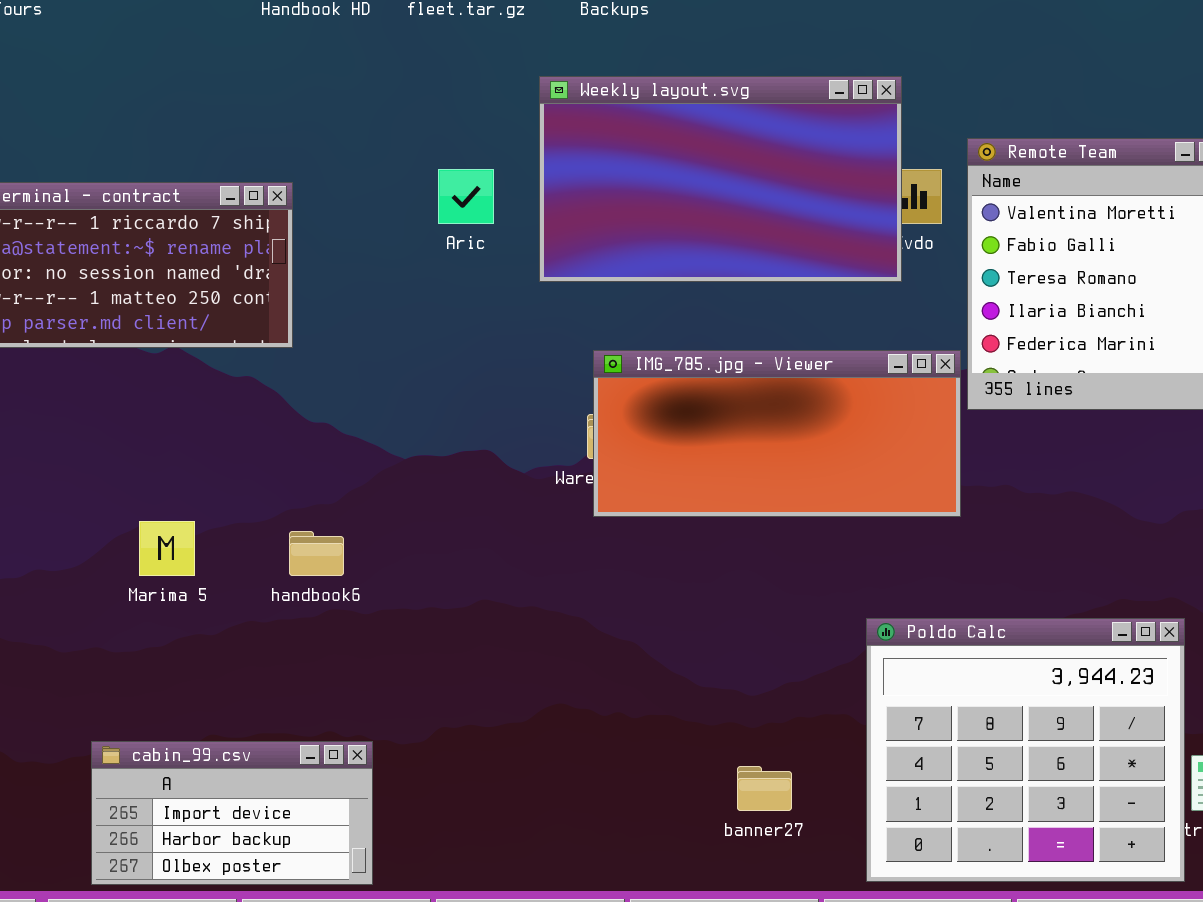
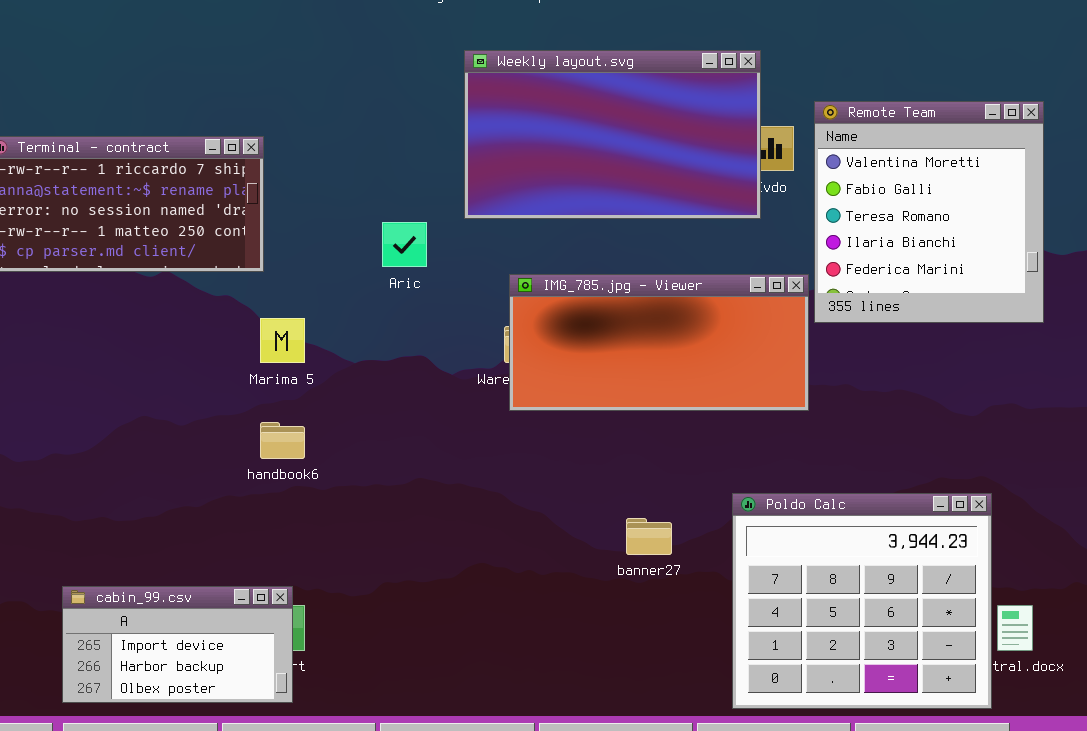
Aric: [438,169,494,224] -> [382,222,427,267], moved
Marima 5: [139,521,195,576] -> [260,318,305,363], moved
cabin_99.csv: [91,741,373,885] -> [62,586,293,703], moved
banner27: [737,766,792,811] -> [626,518,672,555], moved

